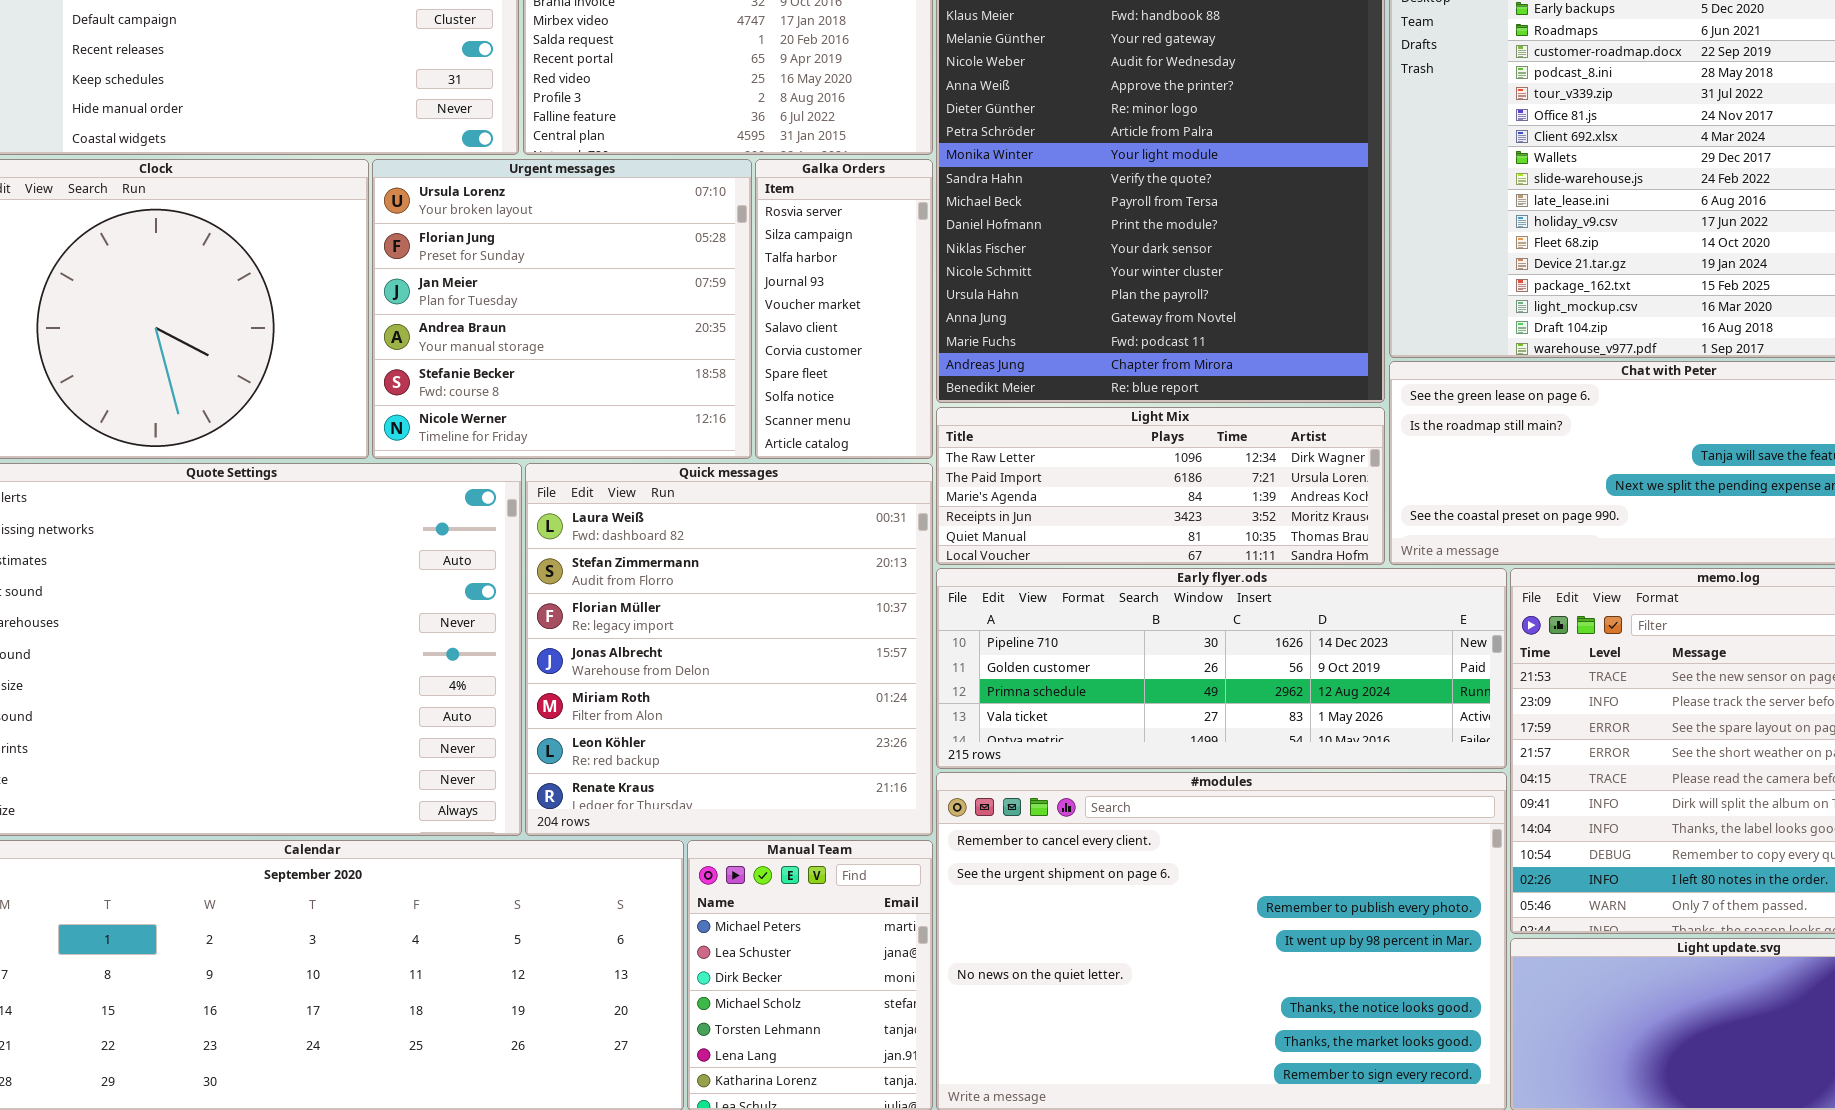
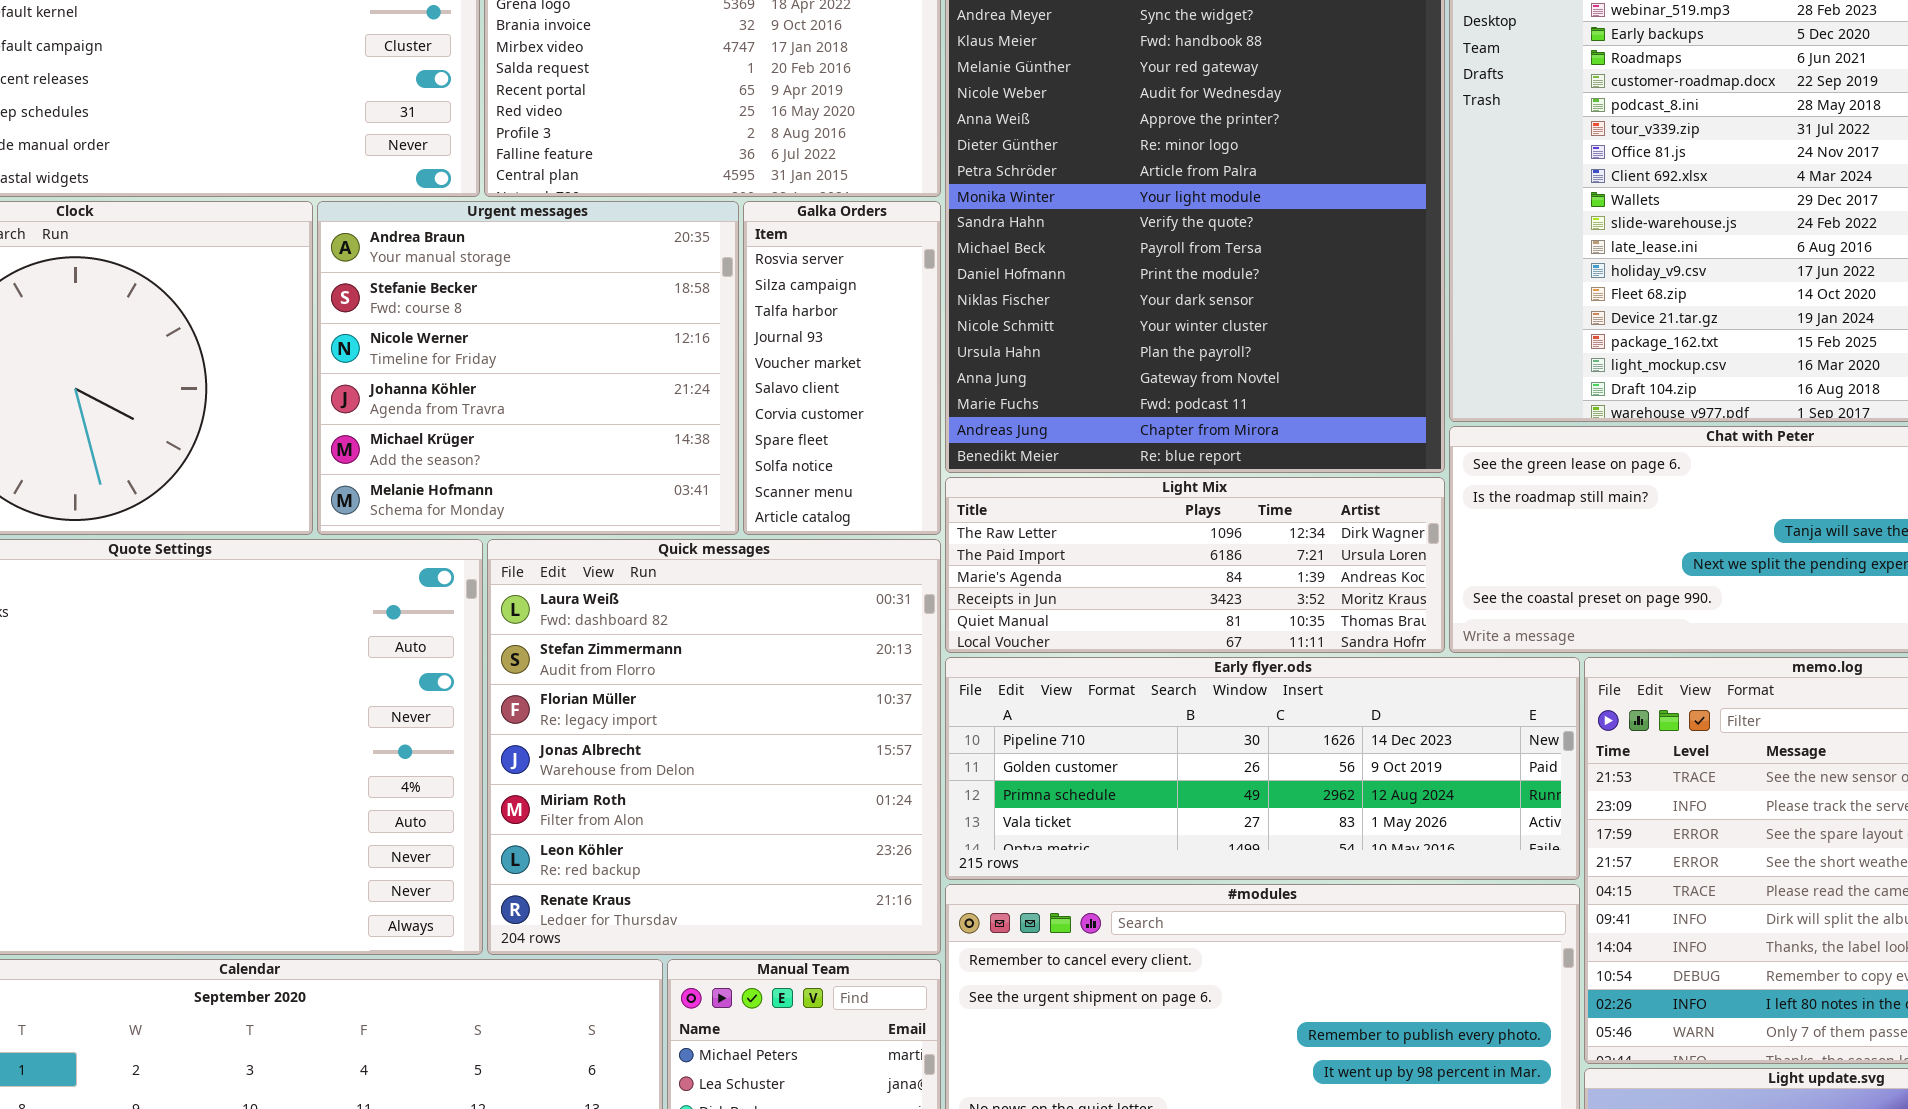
Urgent messages: [372,159,752,459] -> [317,201,739,535], scrolled down 3 rows

